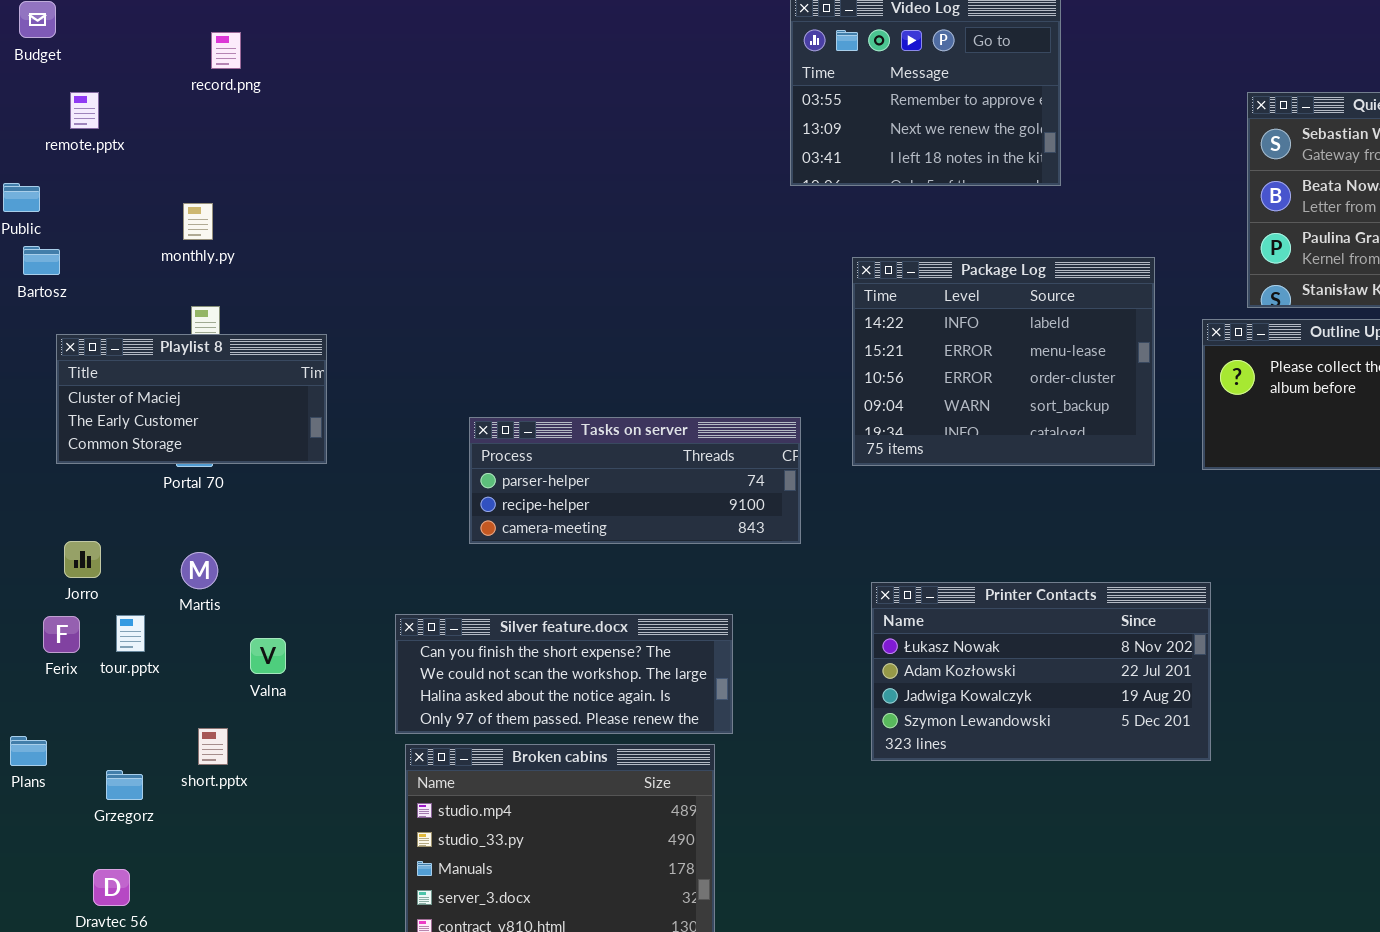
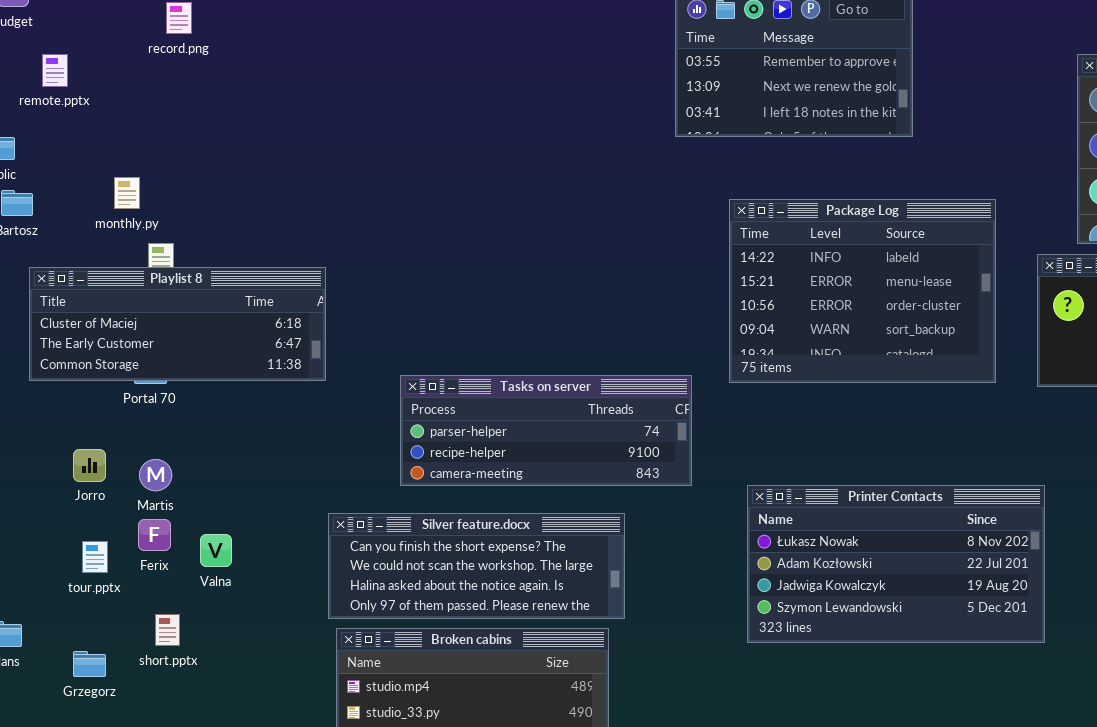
monthly.py: [183,203,213,240] -> [114,177,140,209], moved
Playlist 8: [56,334,327,464] -> [29,267,326,381], resized
Tasks on server: [469,417,801,544] -> [400,375,692,486], moved
Jorro: [64,541,101,578] -> [73,449,106,482], moved
tour.pptx: [116,615,145,652] -> [82,541,108,573], moved
Ferix: [43,616,80,653] -> [138,519,171,551], moved

